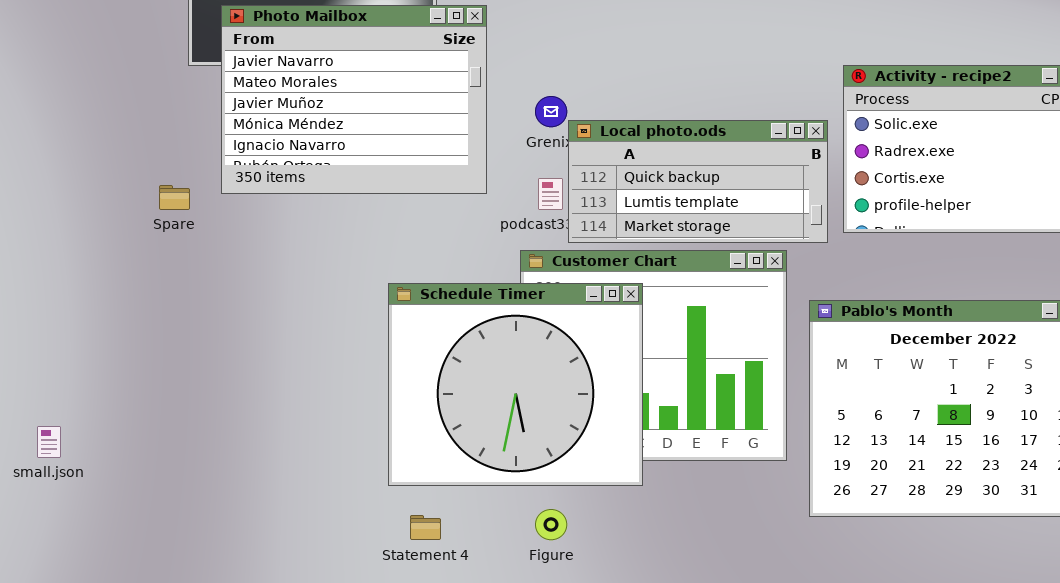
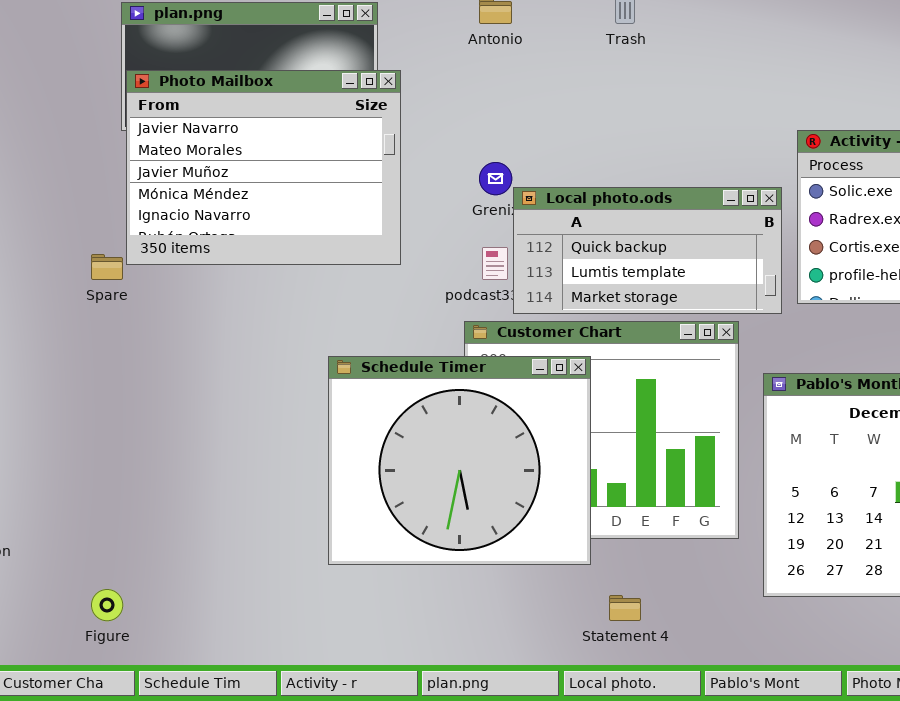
Photo Mailbox: [221,5,487,194] -> [126,70,401,265], moved
Figure: [535,509,567,540] -> [91,589,123,621], moved
Statement 4: [410,515,441,540] -> [609,595,641,621], moved

